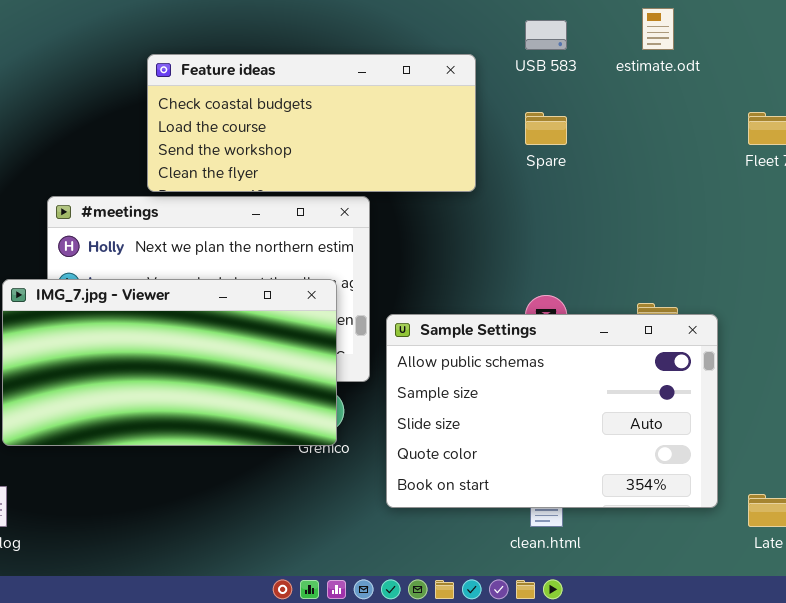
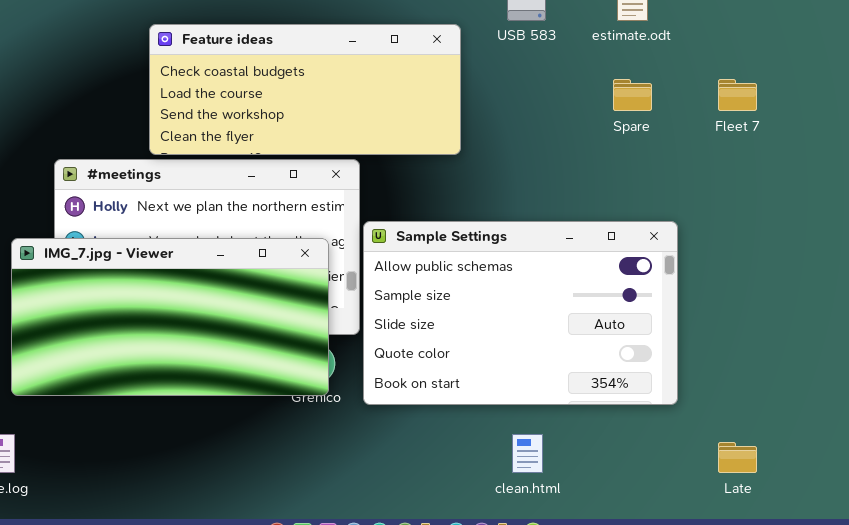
Spare: [525,112,567,145] -> [613,79,652,111], moved
Sample Settings: [386,314,718,508] -> [363,221,678,405], moved

